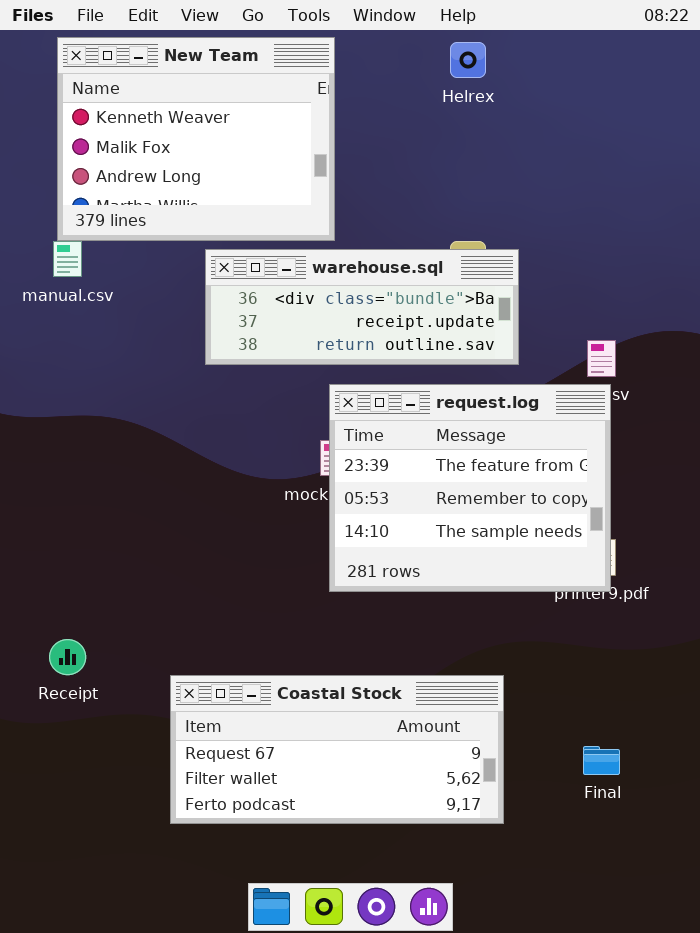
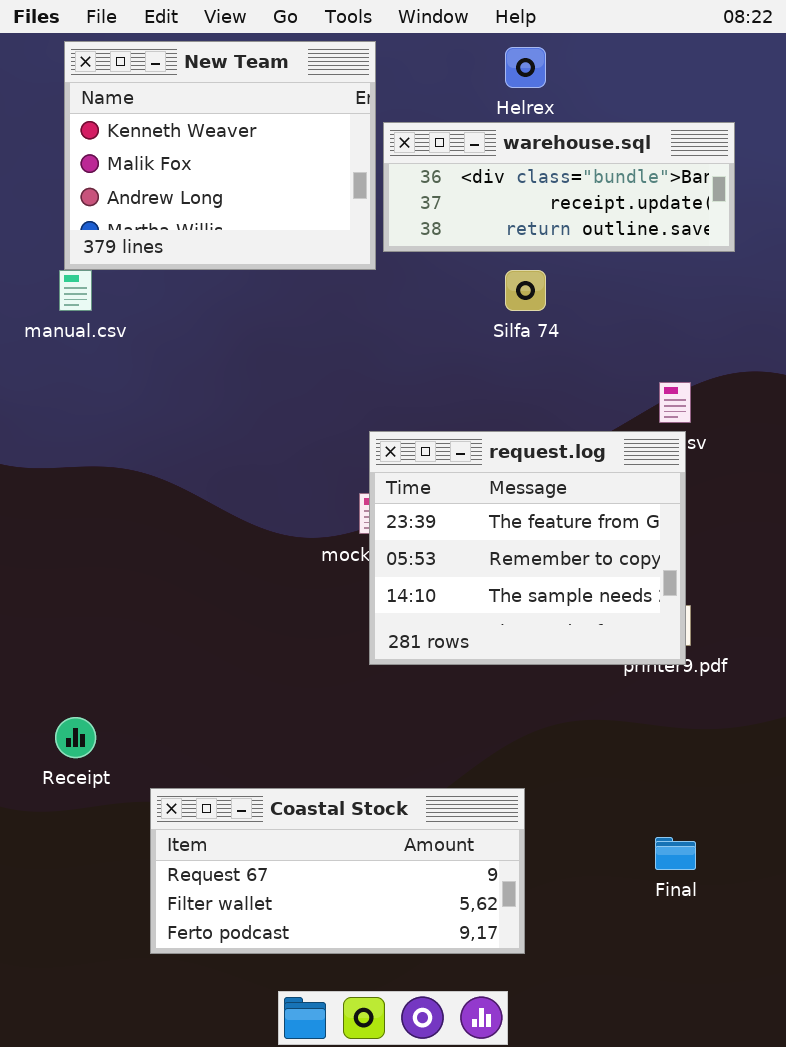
warehouse.sql: [205,249,519,365] -> [383,122,735,252], moved
Coastal Stock: [170,675,504,824] -> [150,788,525,954], moved

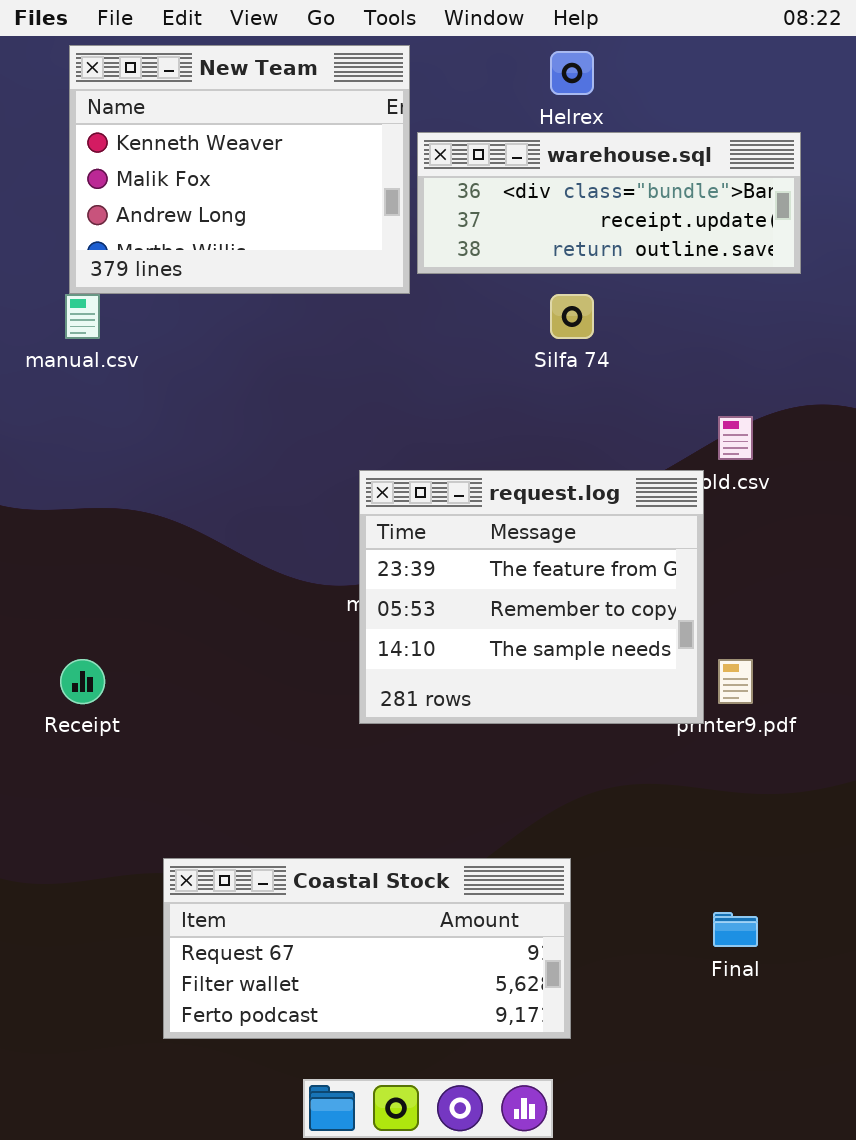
request.log: [369,431,686,665] -> [359,470,704,724], moved
Receipt: [55,717,96,758] -> [60,659,105,704], moved

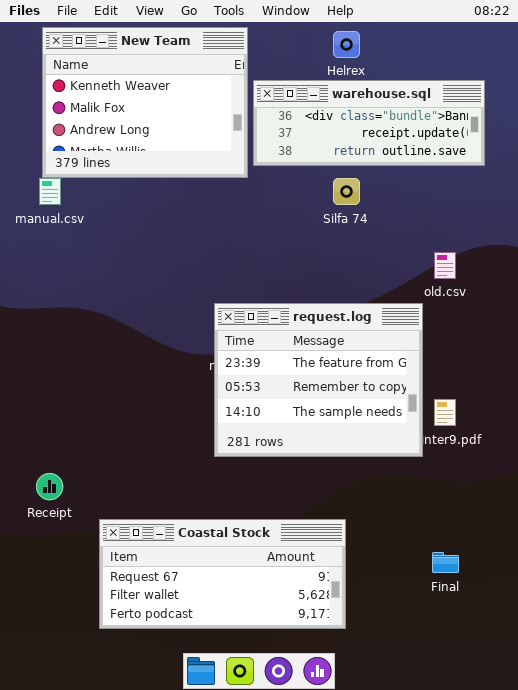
request.log: [359,470,704,724] -> [214,303,423,457], moved
Receipt: [60,659,105,704] -> [36,473,63,500], moved

